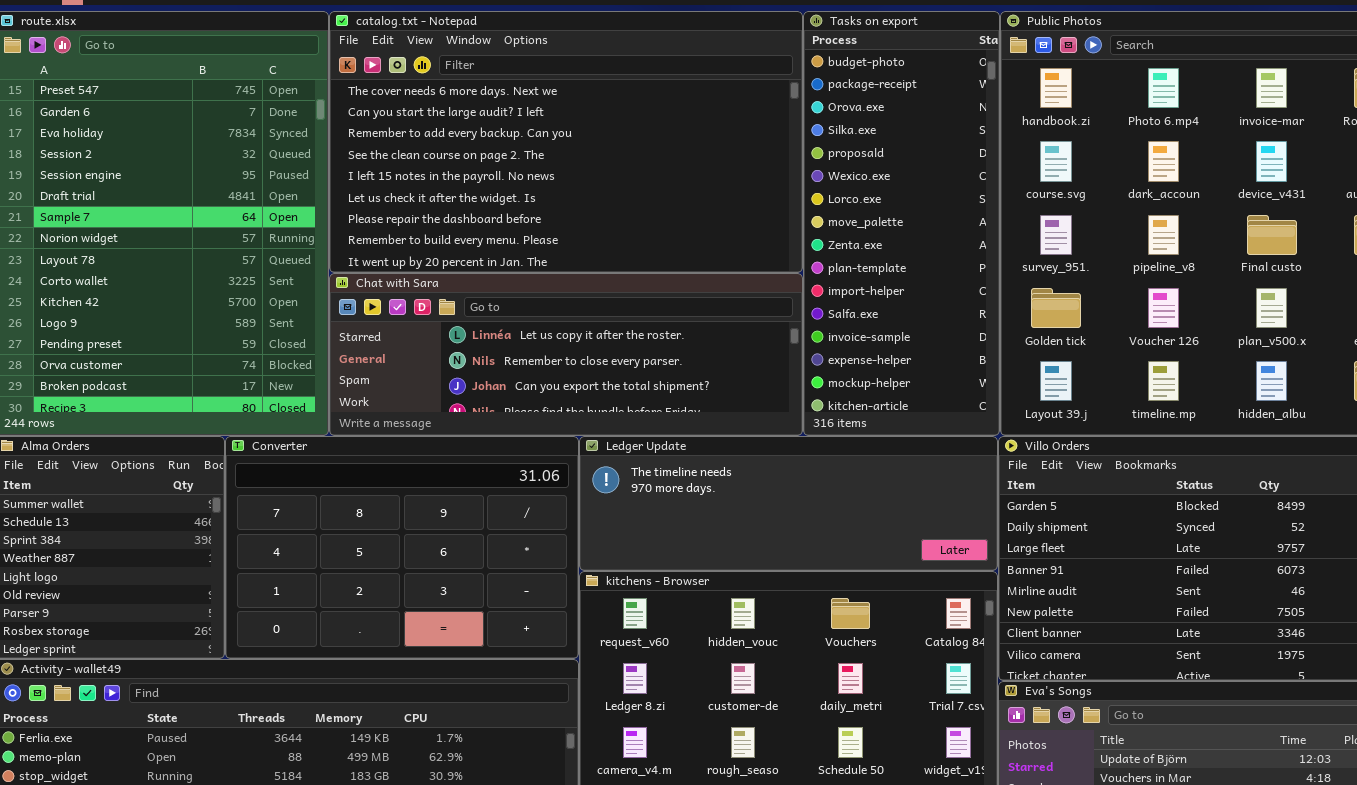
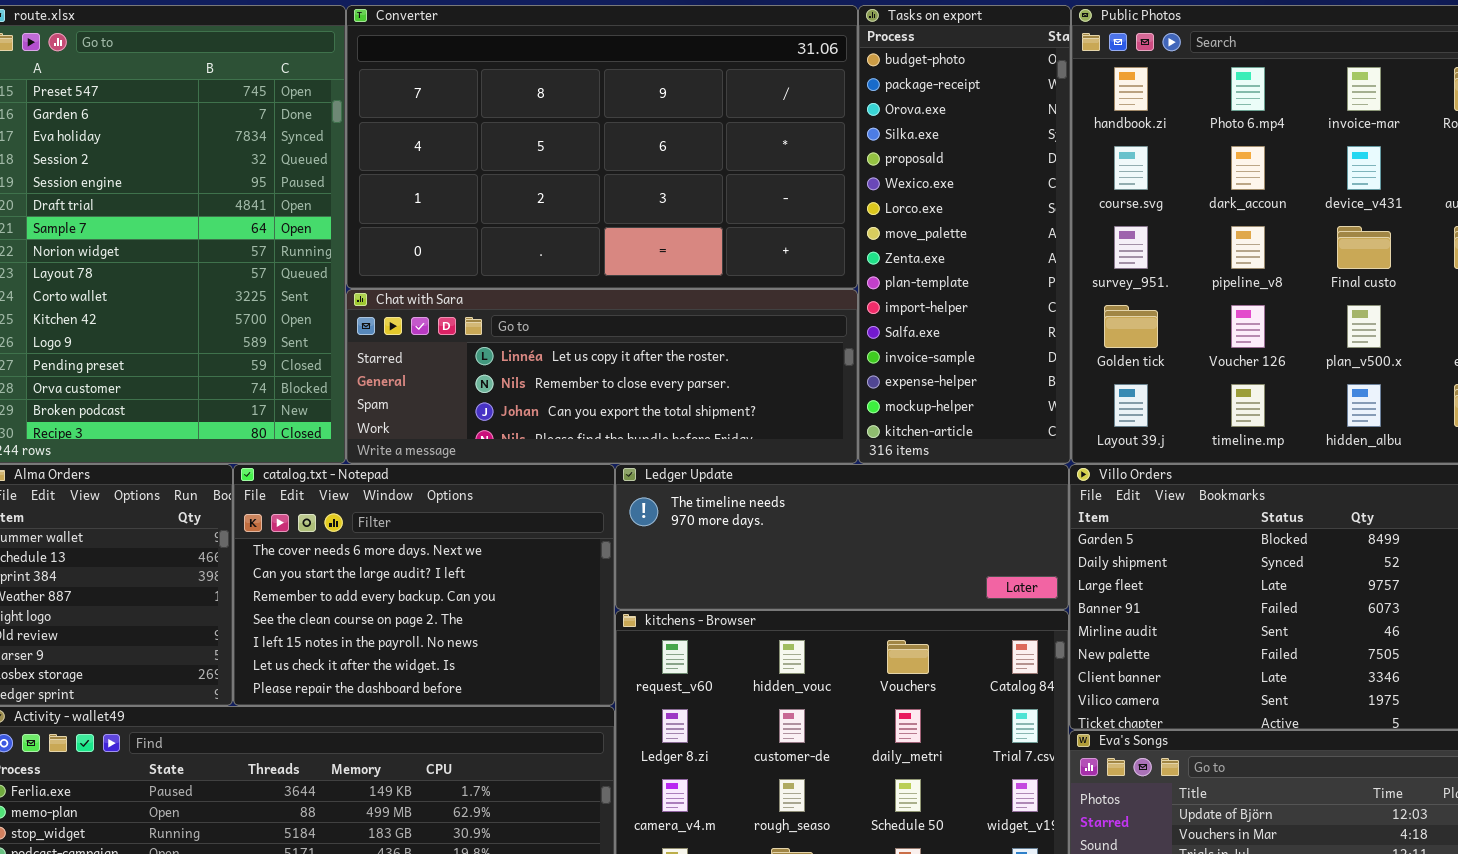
catalog.txt - Notepad: [329,11,803,273] -> [233,464,615,706], moved, resized
Converter: [225,436,579,659] -> [346,5,858,289], moved, resized

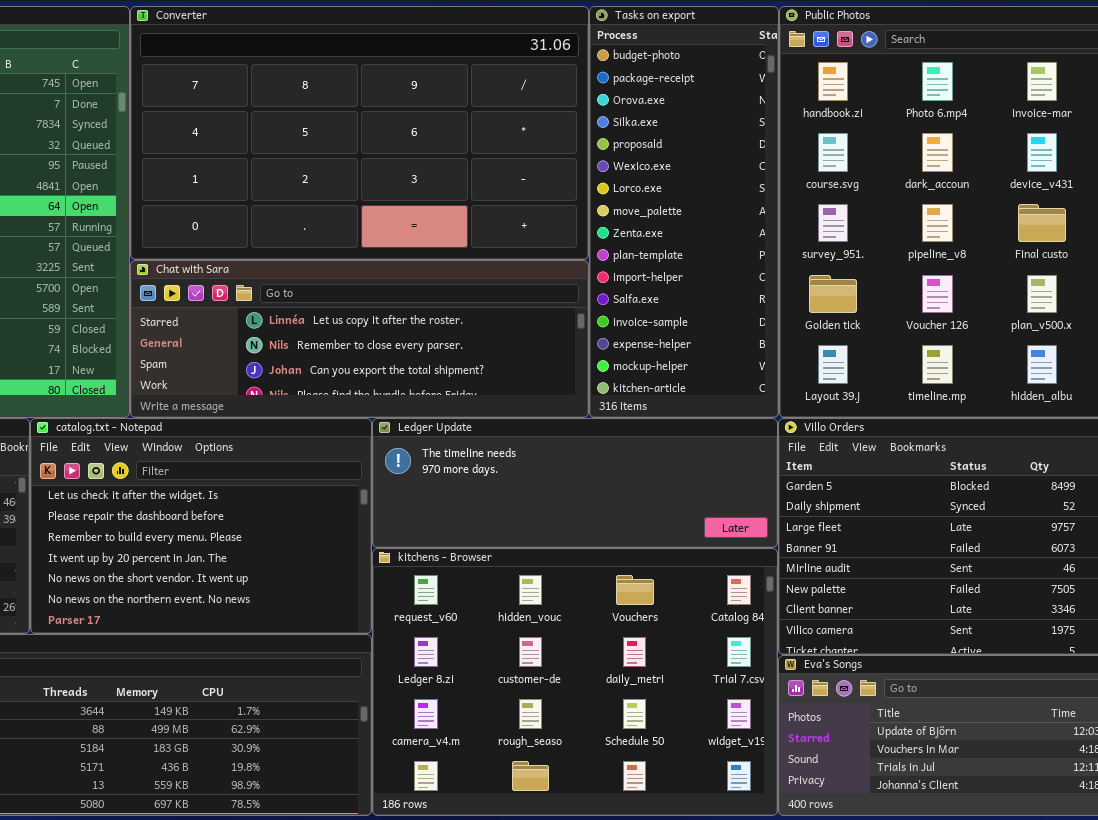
catalog.txt - Notepad: [233,464,615,706] -> [30,418,372,634], scrolled down 5 rows

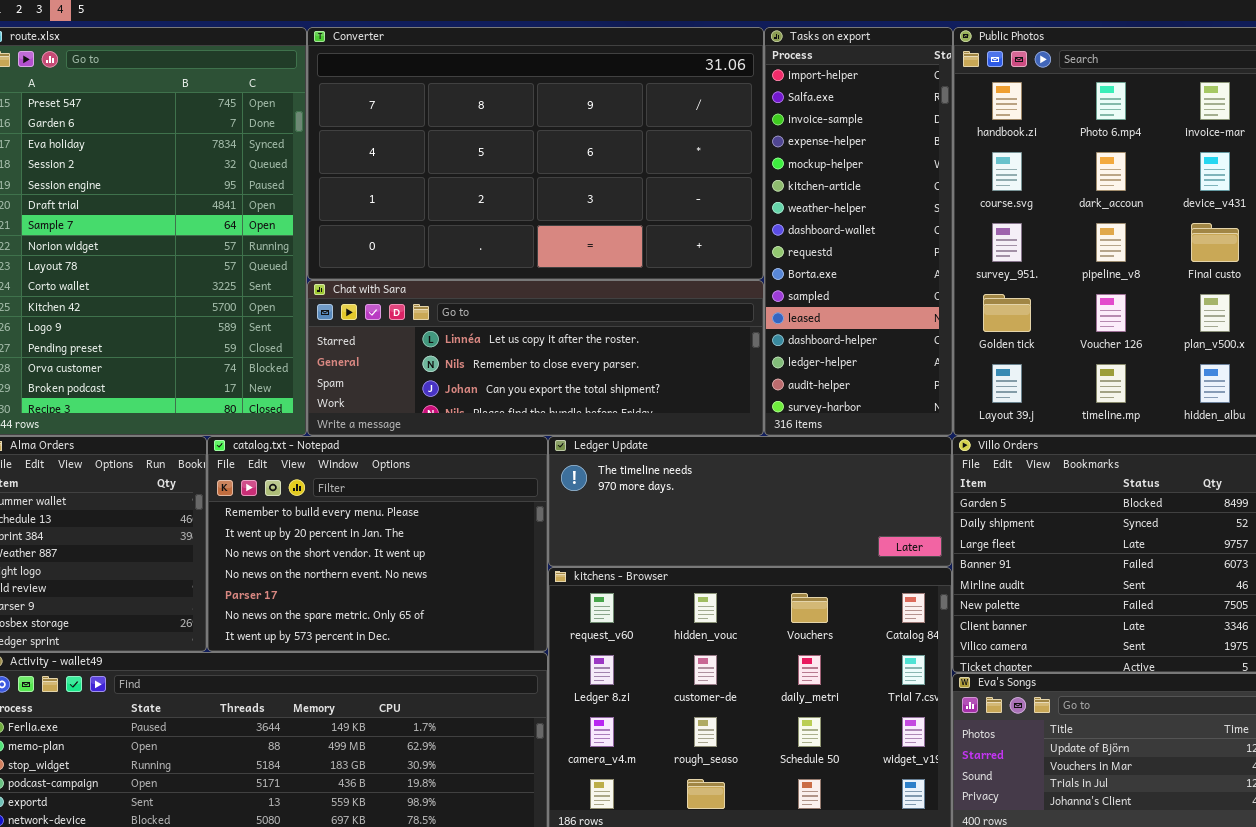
Tasks on export: [589,6,779,418] -> [764,27,953,436], scrolled down 10 rows
catalog.txt - Notepad: [30,418,372,634] -> [207,436,548,652], scrolled down 2 rows

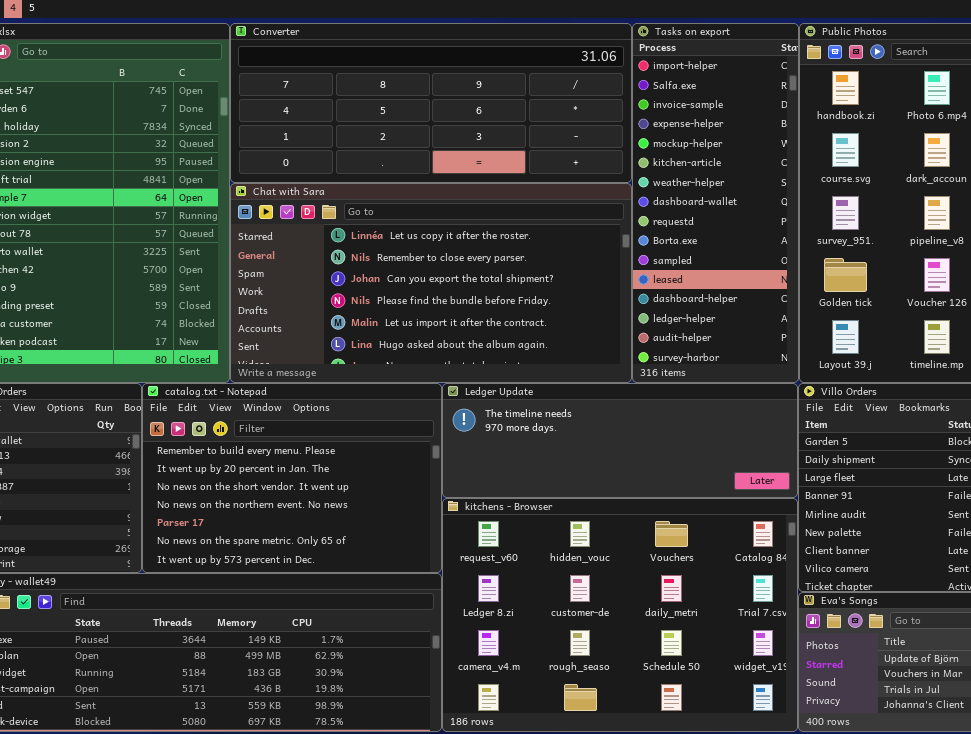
Converter: [307,27,764,280] -> [230,23,632,183], resized
Chat with Sara: [307,280,764,436] -> [230,183,632,383], resized

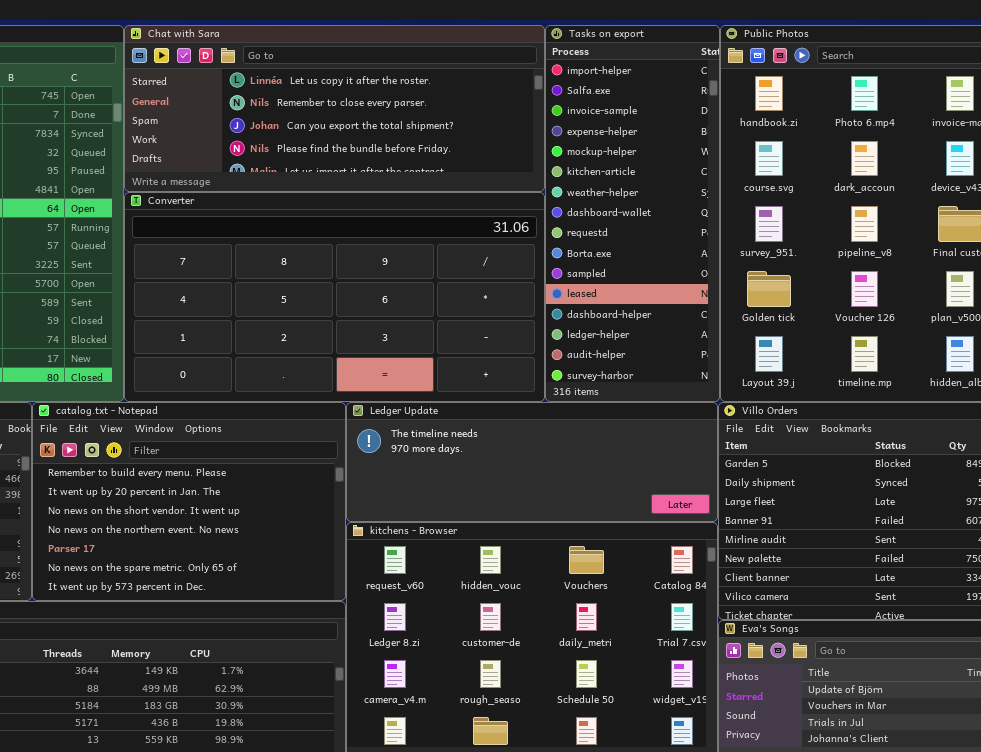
Converter: [230,23,632,183] -> [124,192,545,402], moved, resized
Chat with Sara: [230,183,632,383] -> [124,25,545,192], moved, resized

